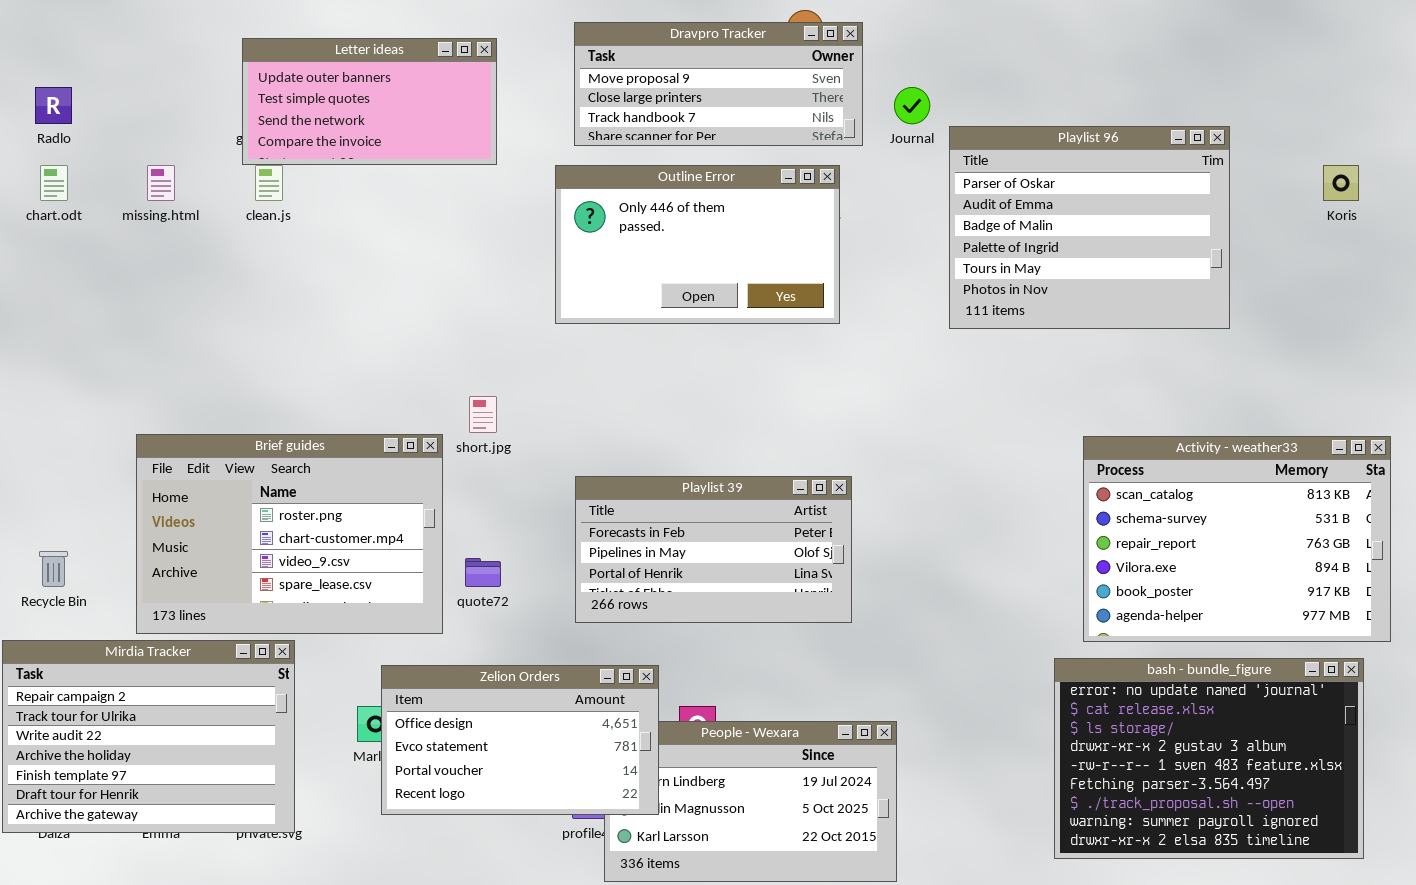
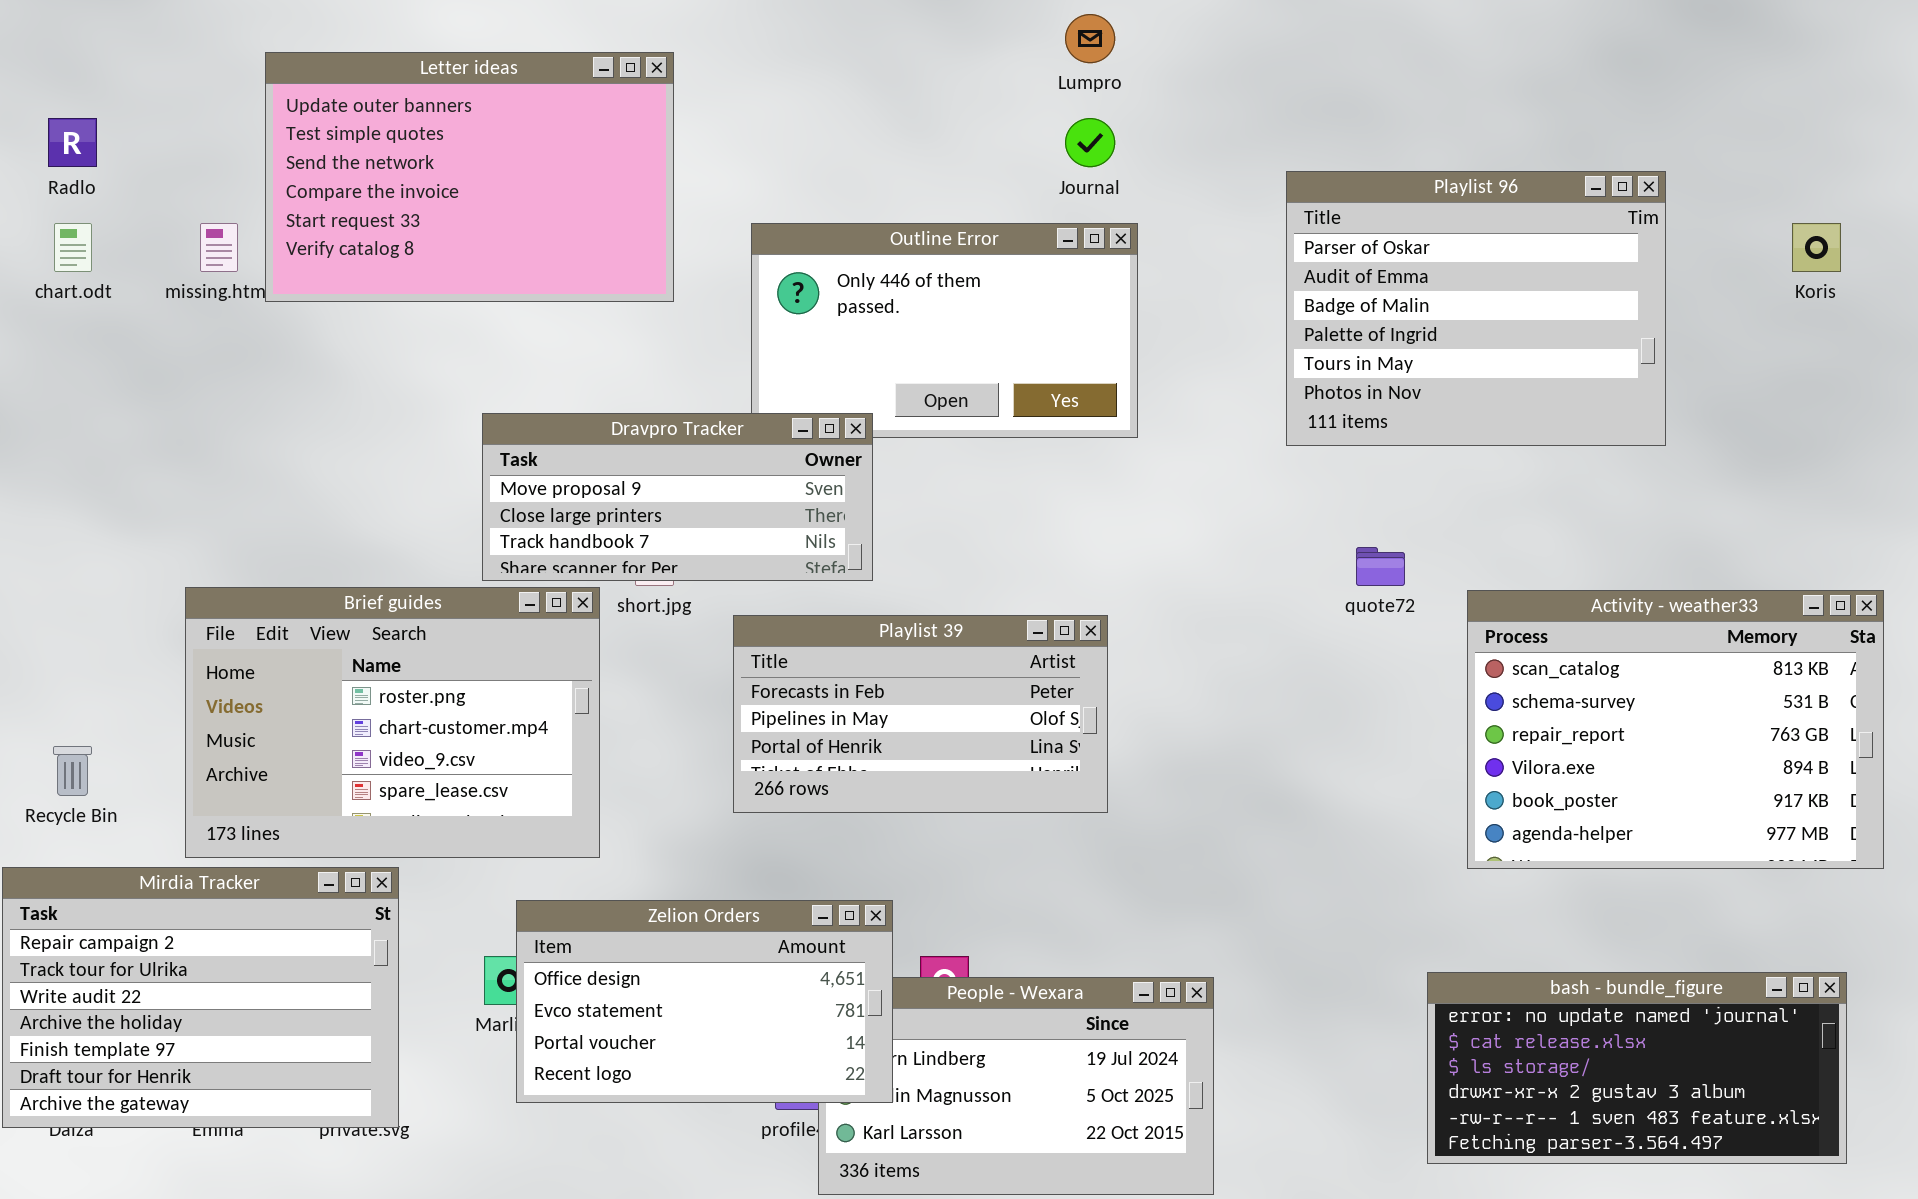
Dravpro Tracker: [574,22,863,146] -> [482,413,873,581], moved
Letter ideas: [242,38,497,165] -> [265,52,674,302], resized
Journal: [894,87,930,124] -> [1065,118,1115,167], moved
Playlist 39: [575,476,852,623] -> [733,615,1108,813], moved
quote72: [465,558,501,587] -> [1356,547,1405,586], moved
bash - bundle_figure: [1054,658,1364,859] -> [1427,972,1847,1164], resized

